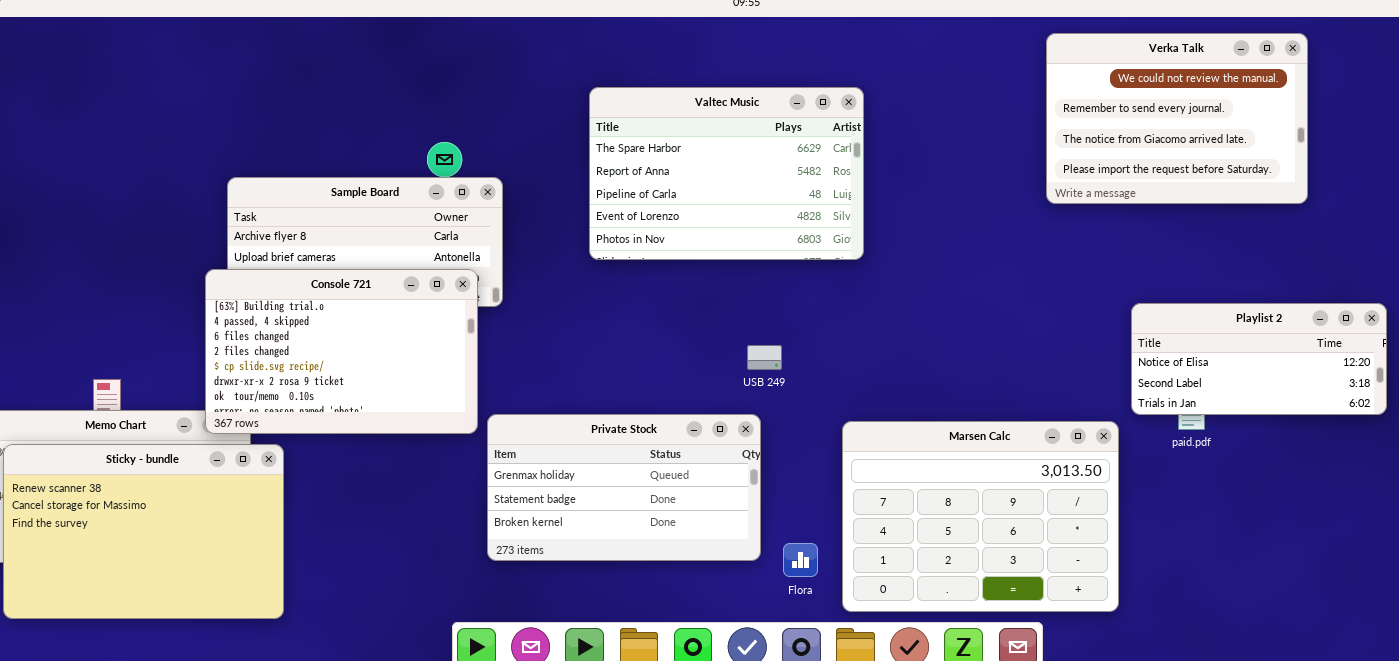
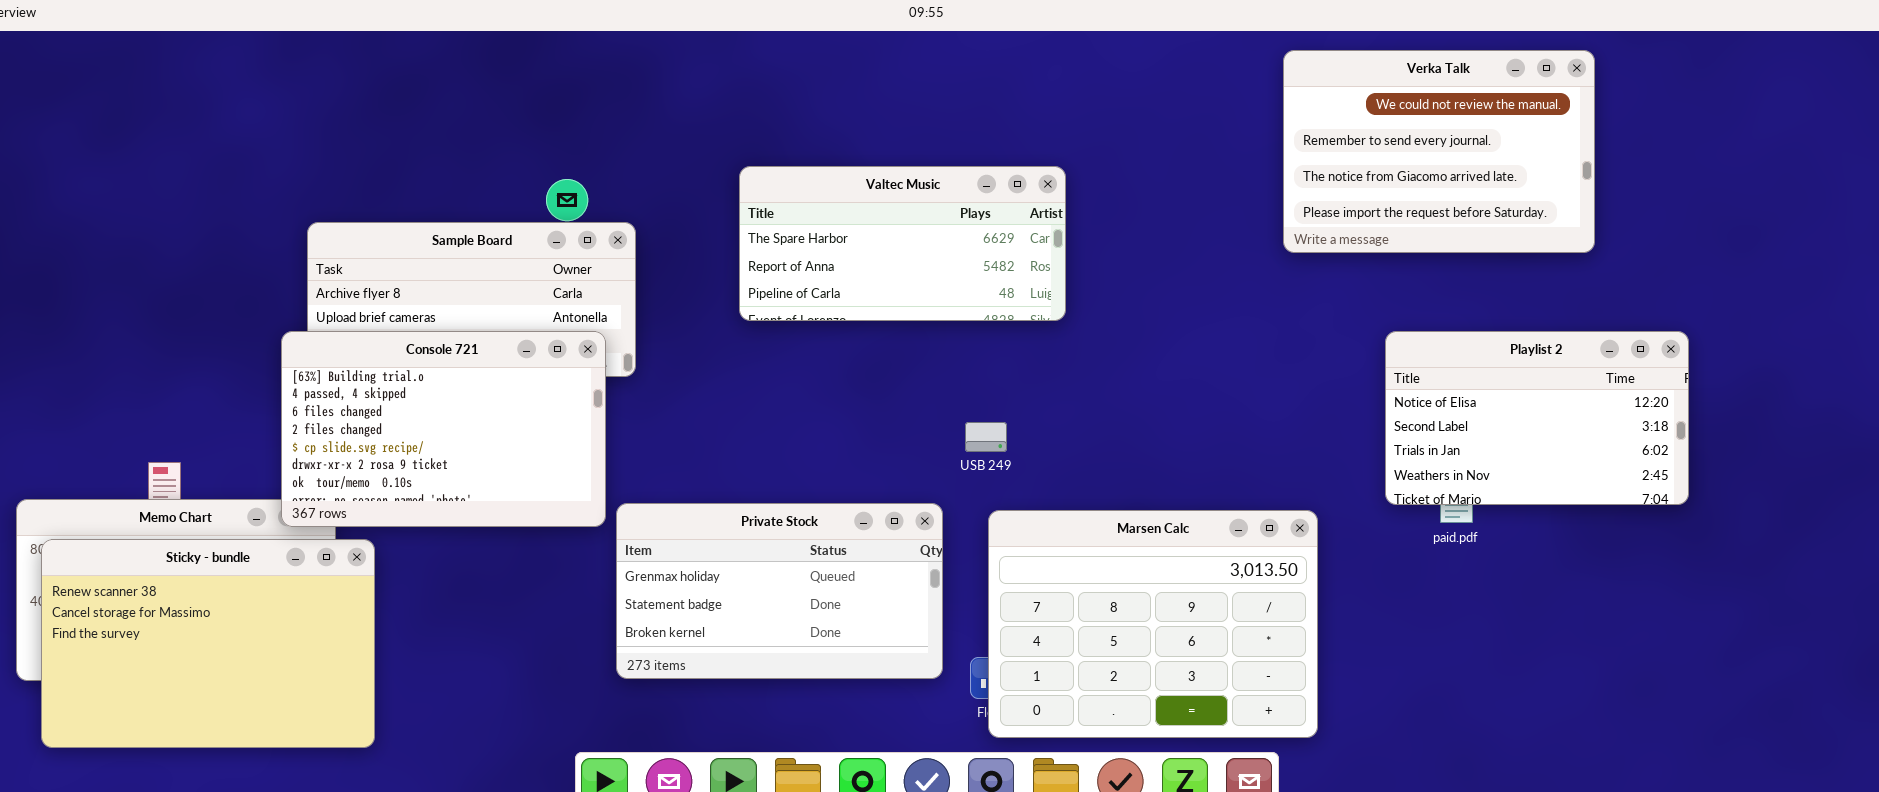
Valtec Music: [589,87,864,260] -> [739,166,1066,321], resized
Playlist 2: [1131,303,1387,415] -> [1385,331,1689,505], resized
USB 249: [747,345,782,370] -> [965,422,1007,452], moved
Marsen Calc: [842,421,1119,612] -> [988,510,1318,738], moved

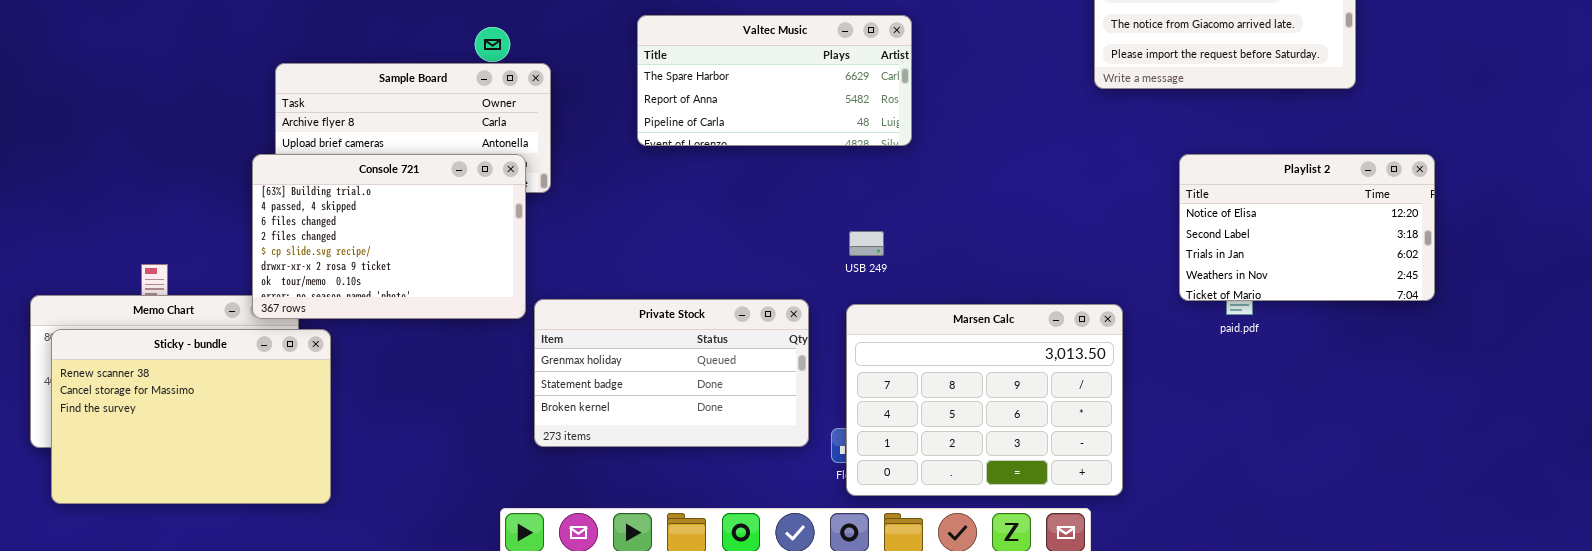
USB 249: [965,422,1007,452] -> [849,231,884,256], moved

